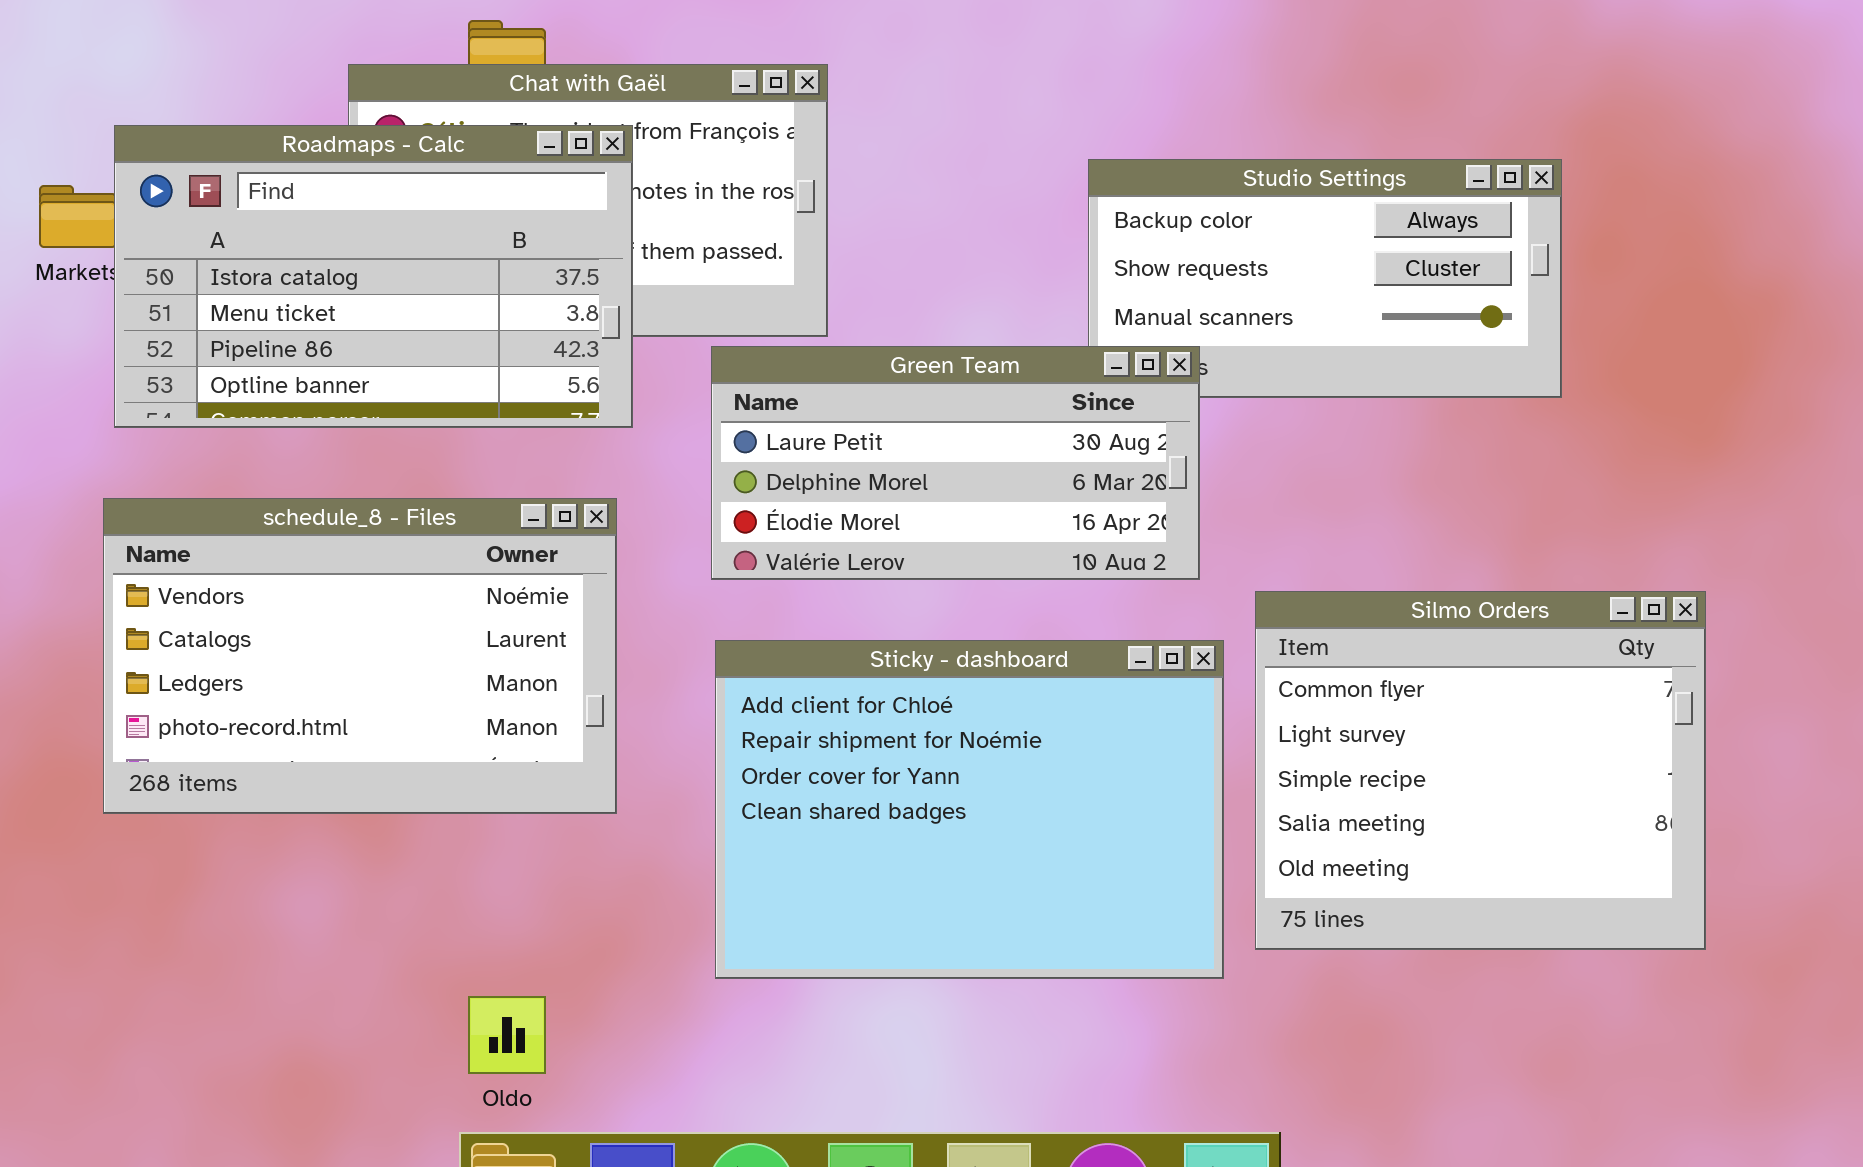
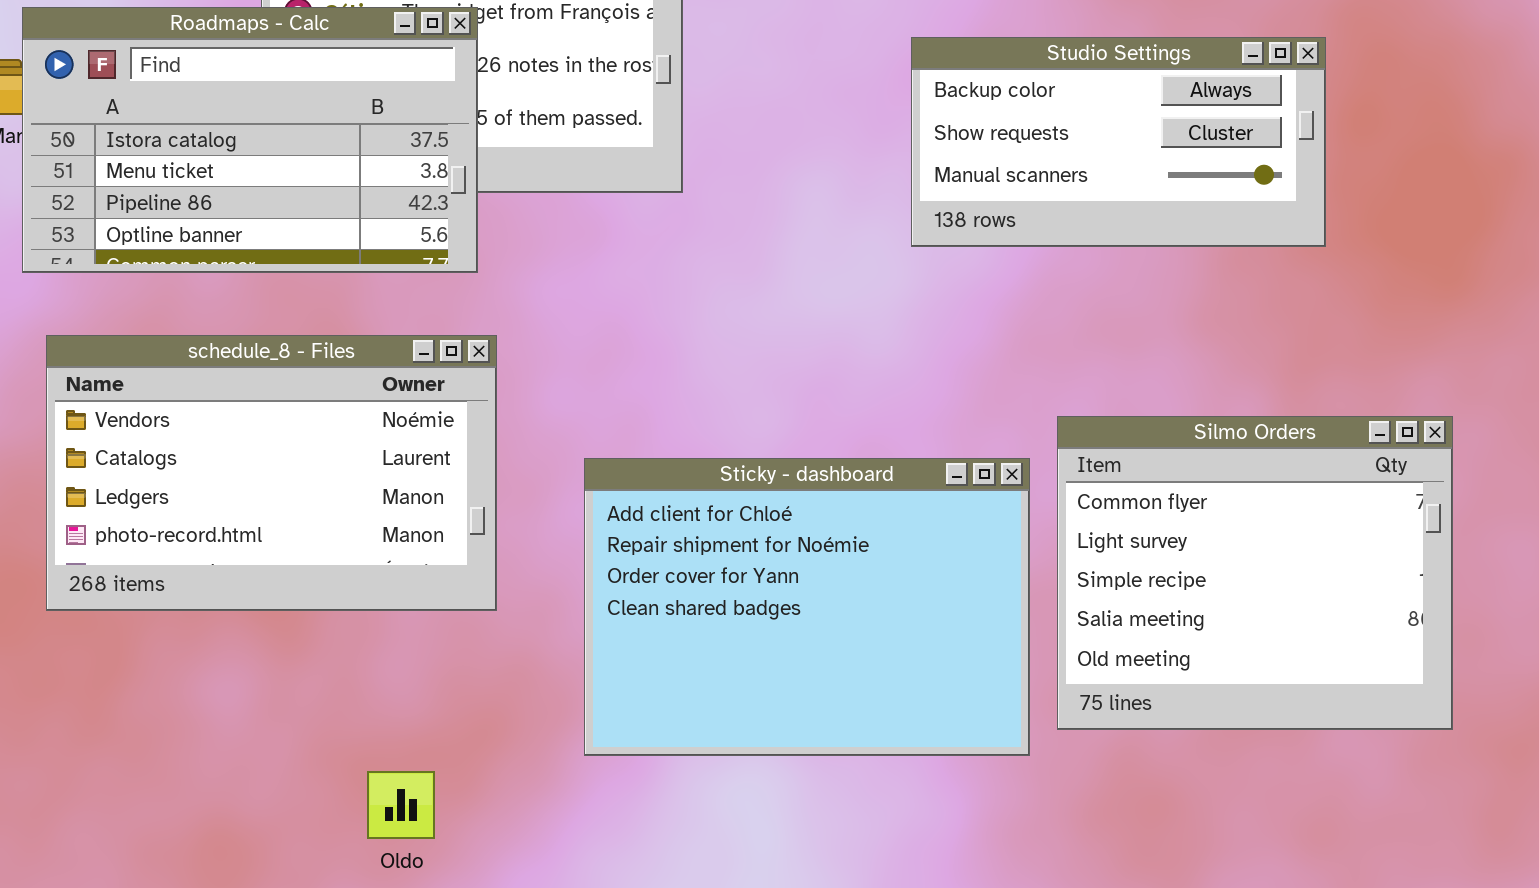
Roadmaps - Calc: [114,125,633,428] -> [22,7,478,273], moved
Green Team: [711,346,1200,580] -> none, closed

